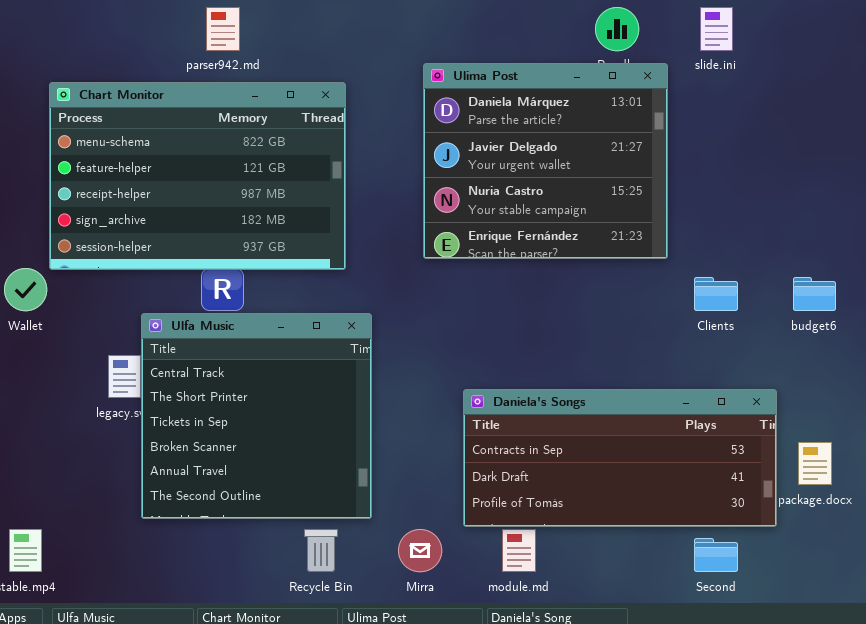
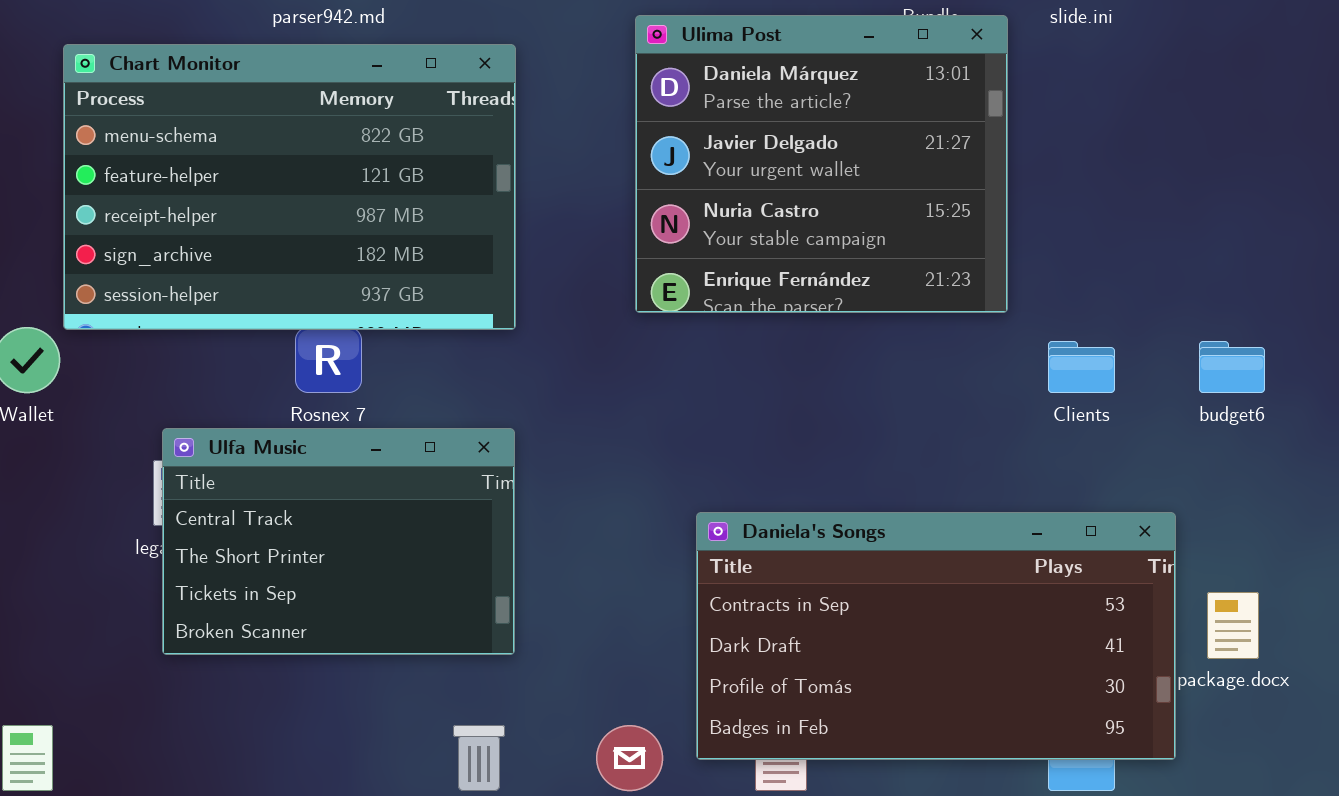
Ulfa Music: [141,313,372,519] -> [162,428,515,655], moved, resized
Daniela's Songs: [463,389,777,527] -> [696,512,1176,760], resized

